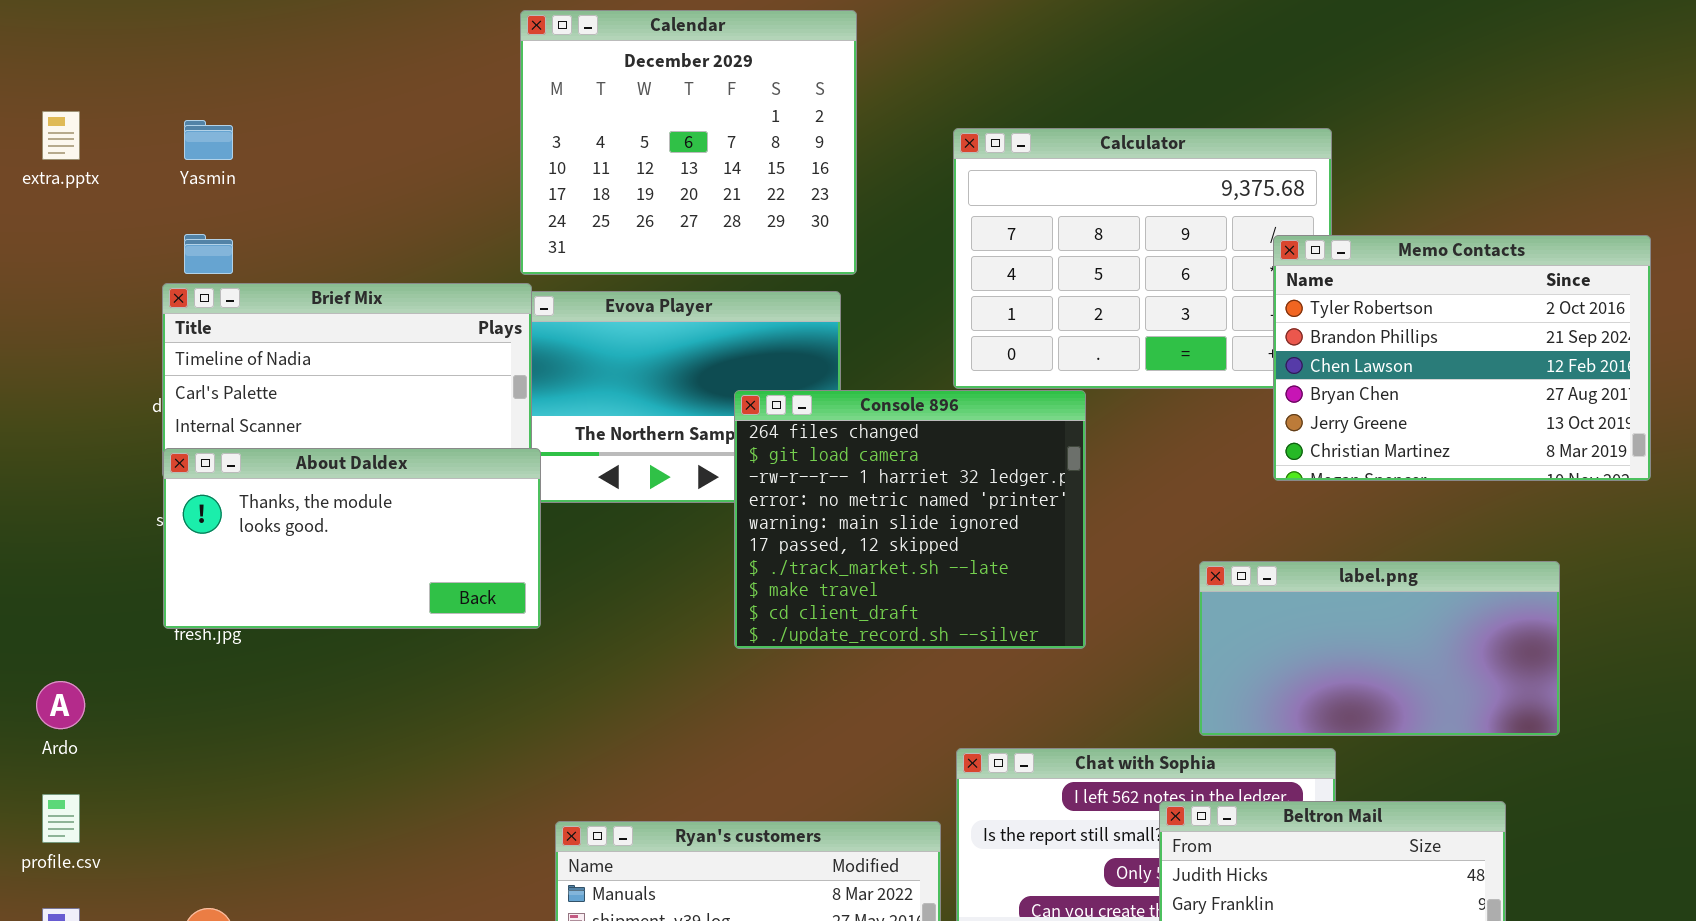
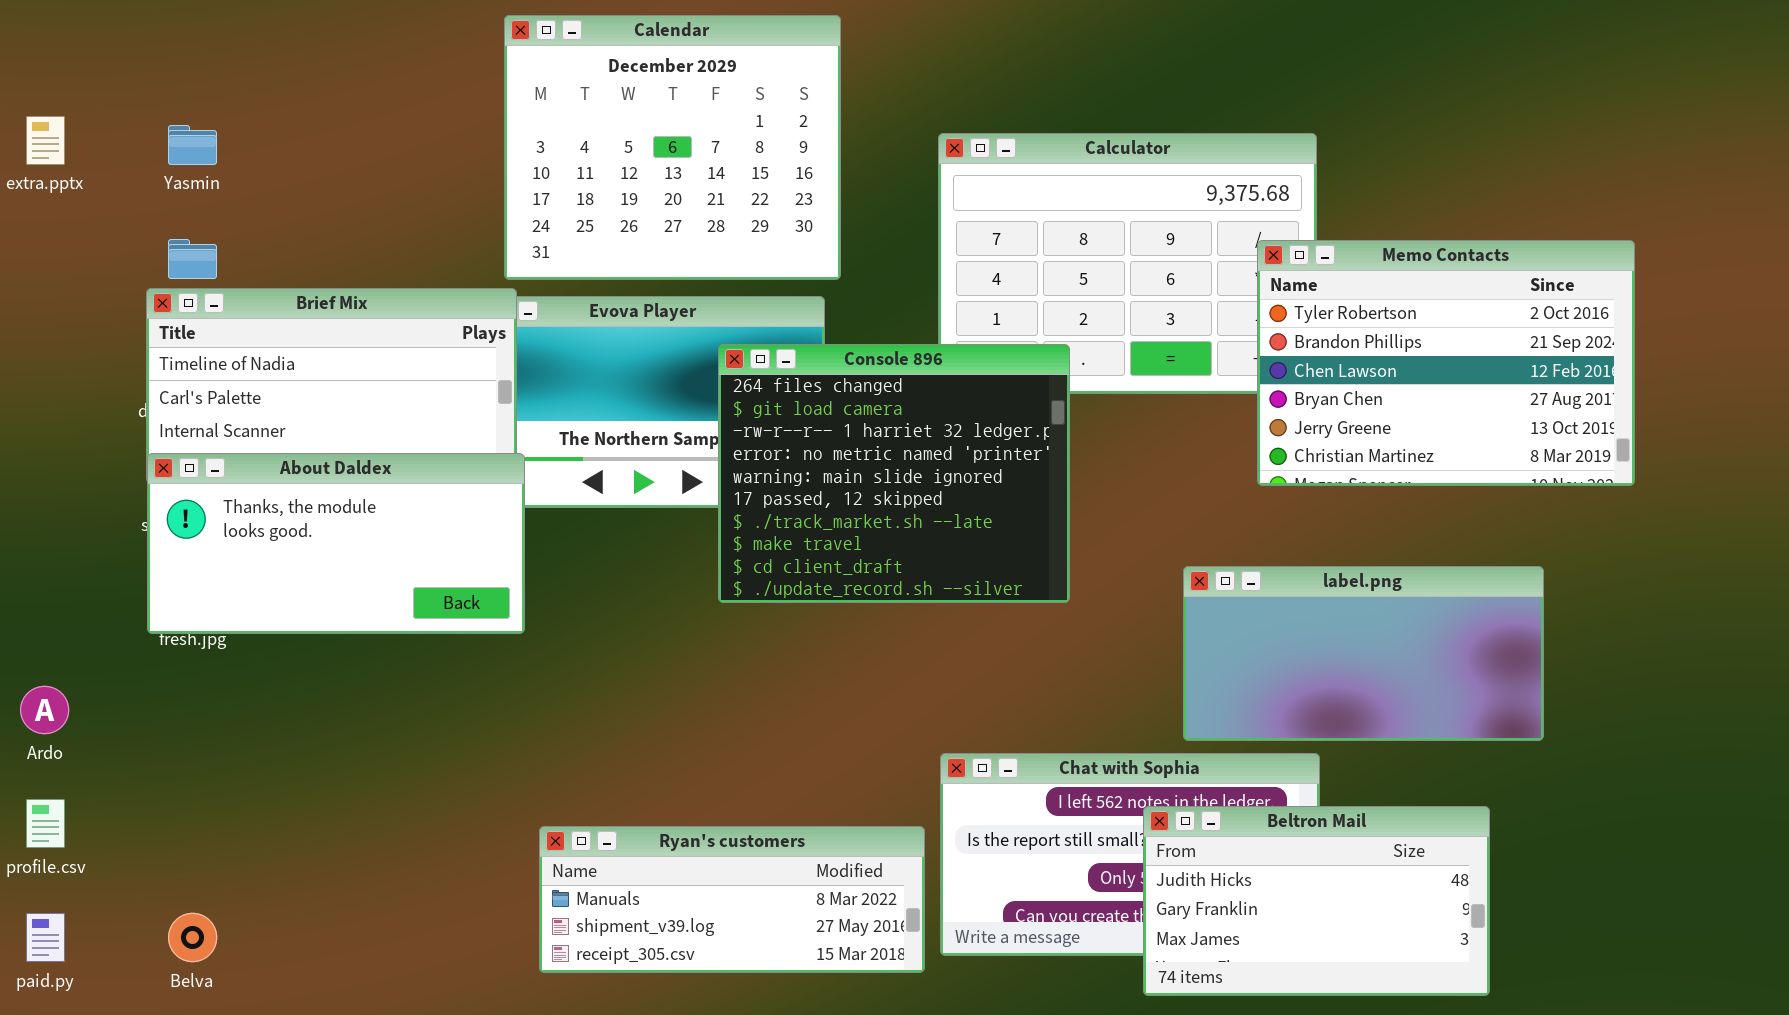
Console 896: [734,390,1086,649] -> [718,344,1070,603], moved

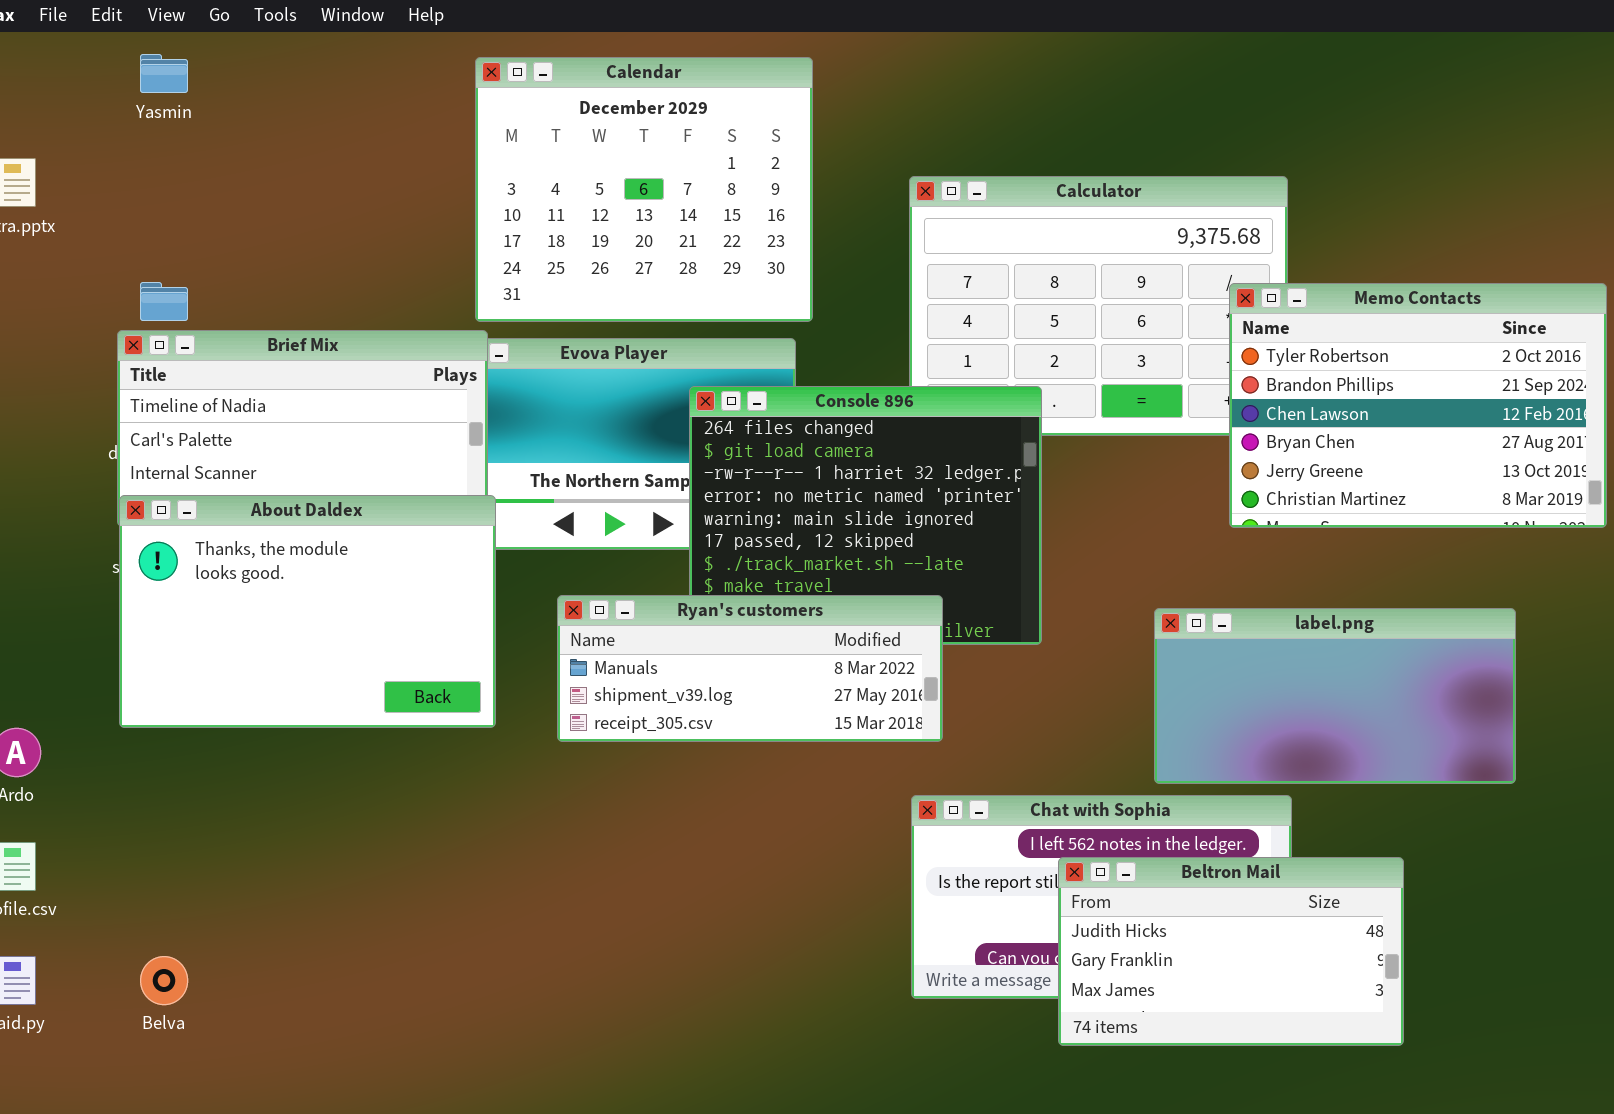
Yasmin: [168,125,217,165] -> [140,54,188,93], moved
About Daldex: [147,453,525,634] -> [119,495,496,728], resized
Beltron Mail: [1143,806,1490,996] -> [1058,857,1404,1046], moved
Ryan's customers: [539,826,925,973] -> [557,595,943,742], moved

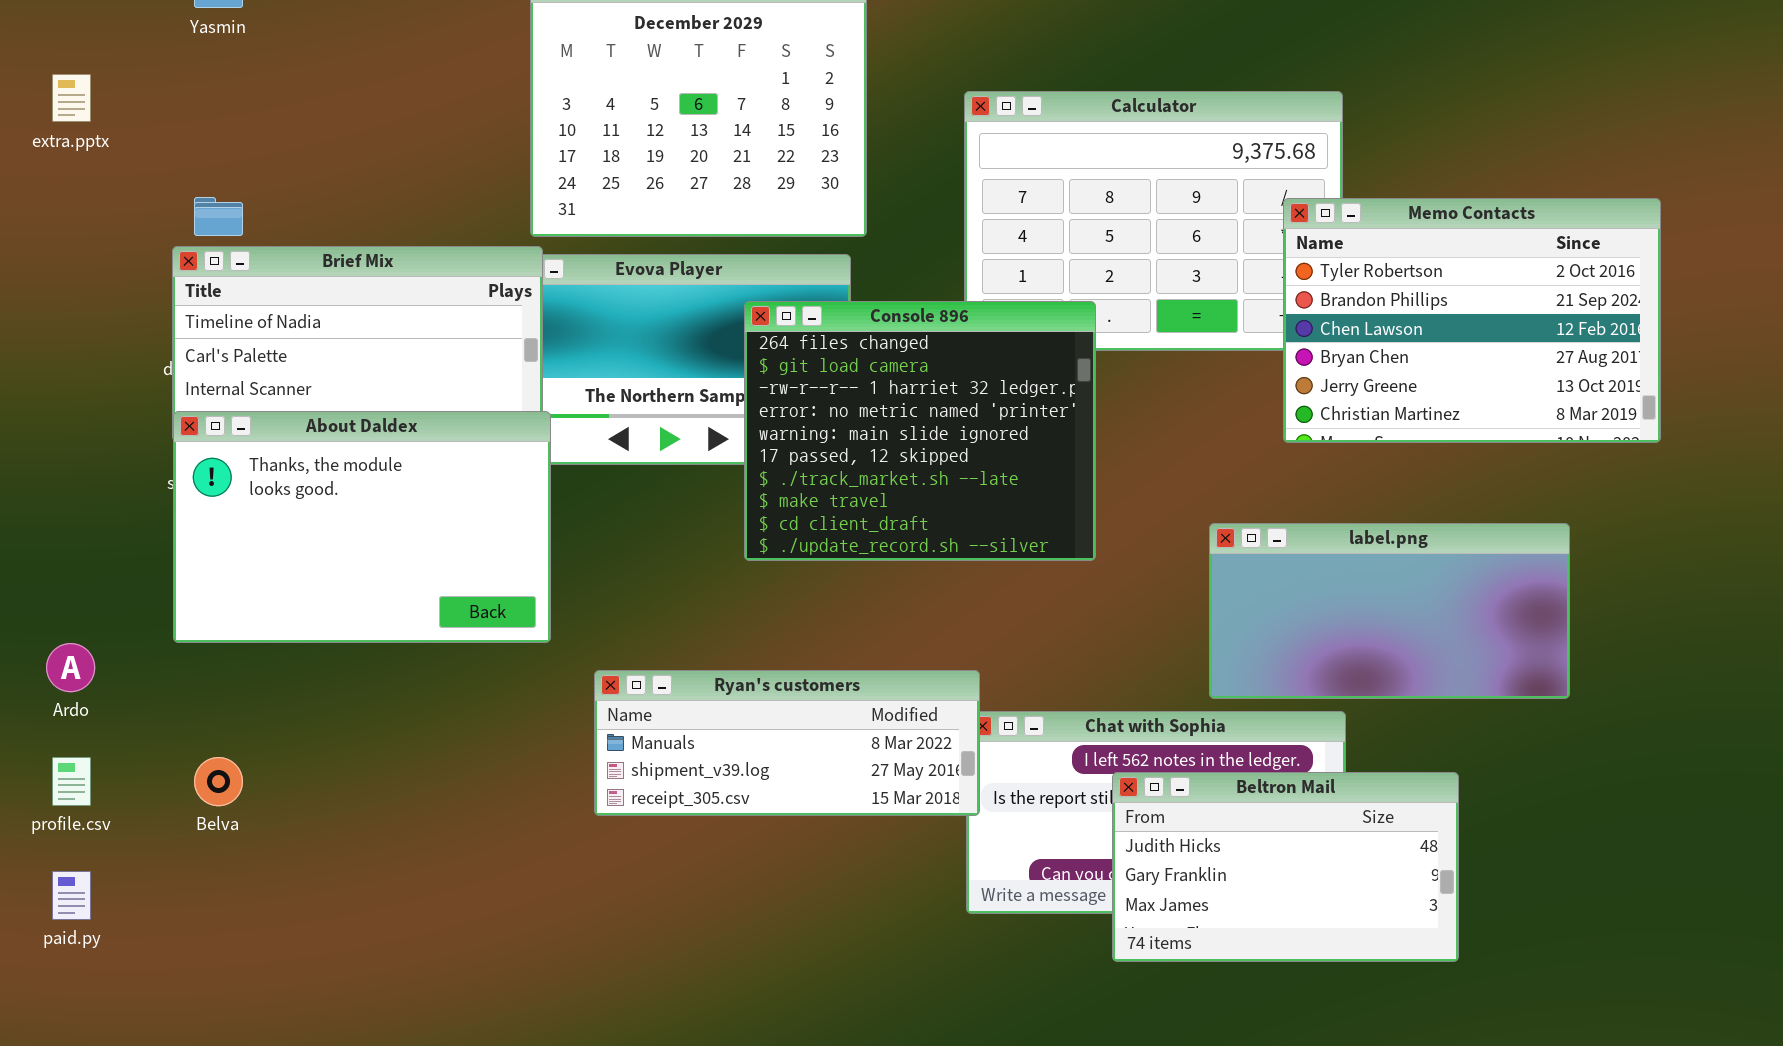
Ryan's customers: [557,595,943,742] -> [594,670,980,816], moved
Belva: [140,956,188,1005] -> [194,757,243,806], moved

